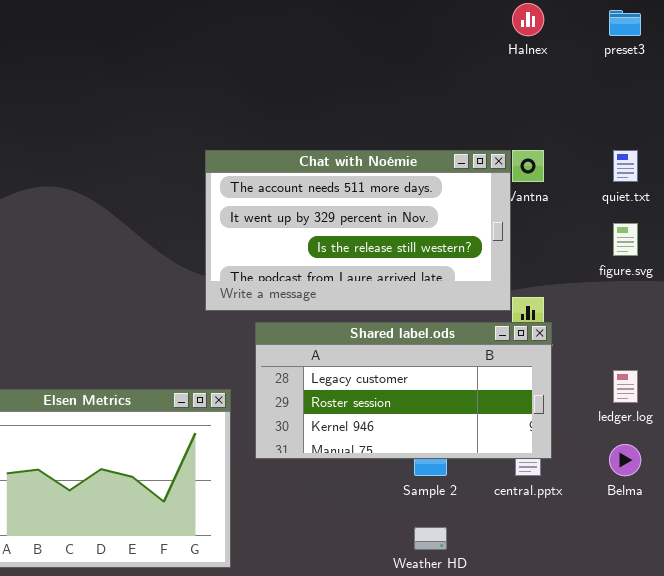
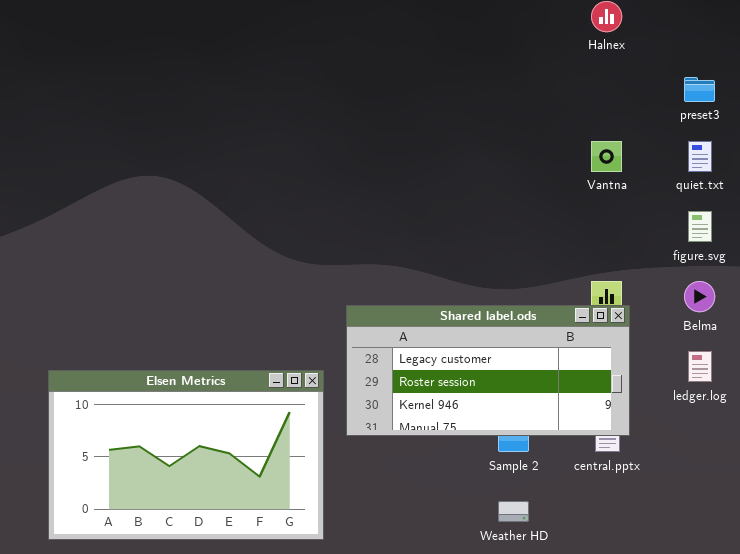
preset3: [609,10,641,36] -> [684,77,715,102], moved
Chat with Noémie: [205,150,511,311] -> none, closed
Belma: [609,444,641,476] -> [684,281,715,312], moved

